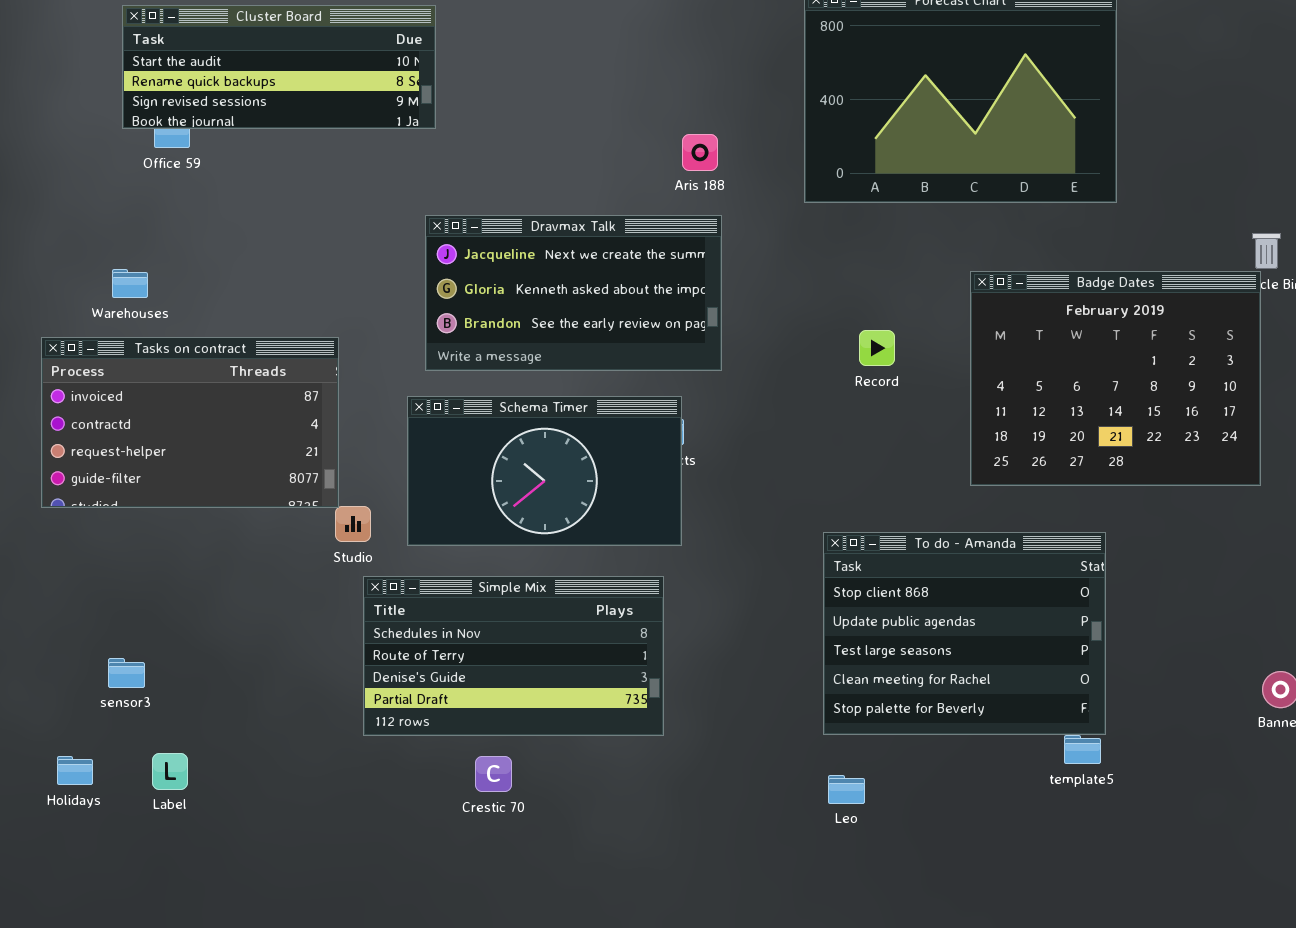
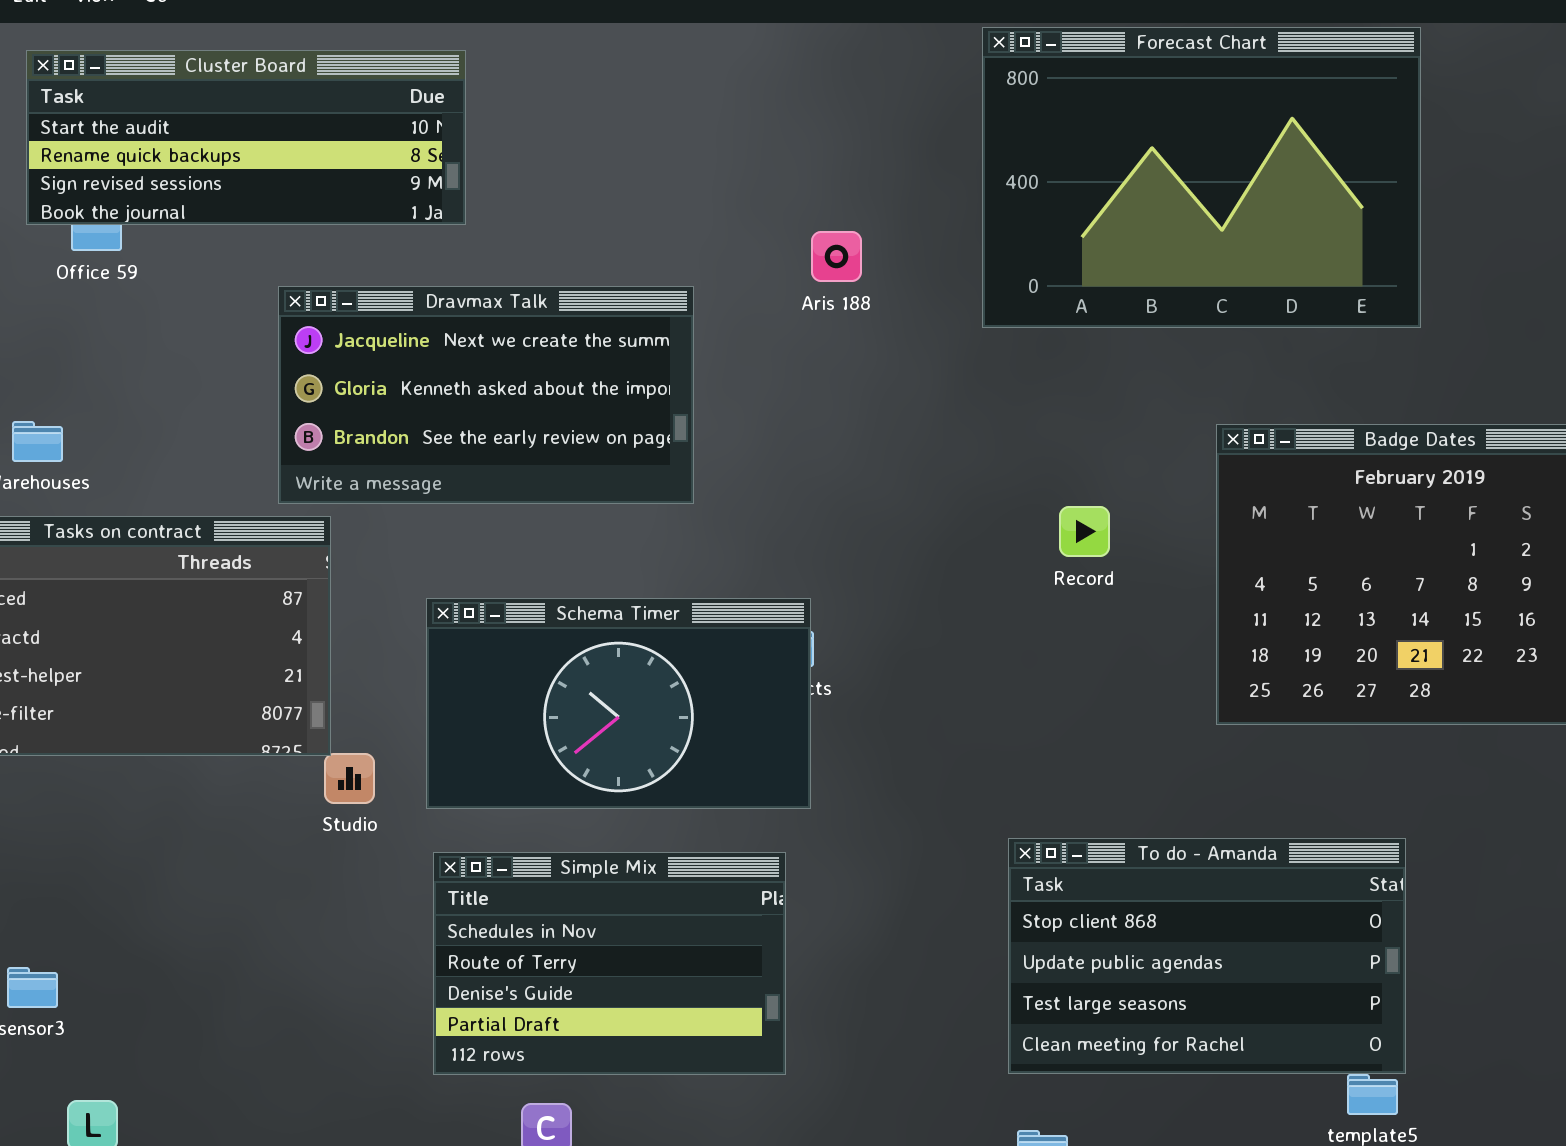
Dravmax Talk: [425,215,722,371] -> [278,286,694,504], moved
To do - Amanda: [823,532,1106,735] -> [1008,838,1406,1074], resized
Simple Mix: [363,576,664,736] -> [433,852,786,1075], resized

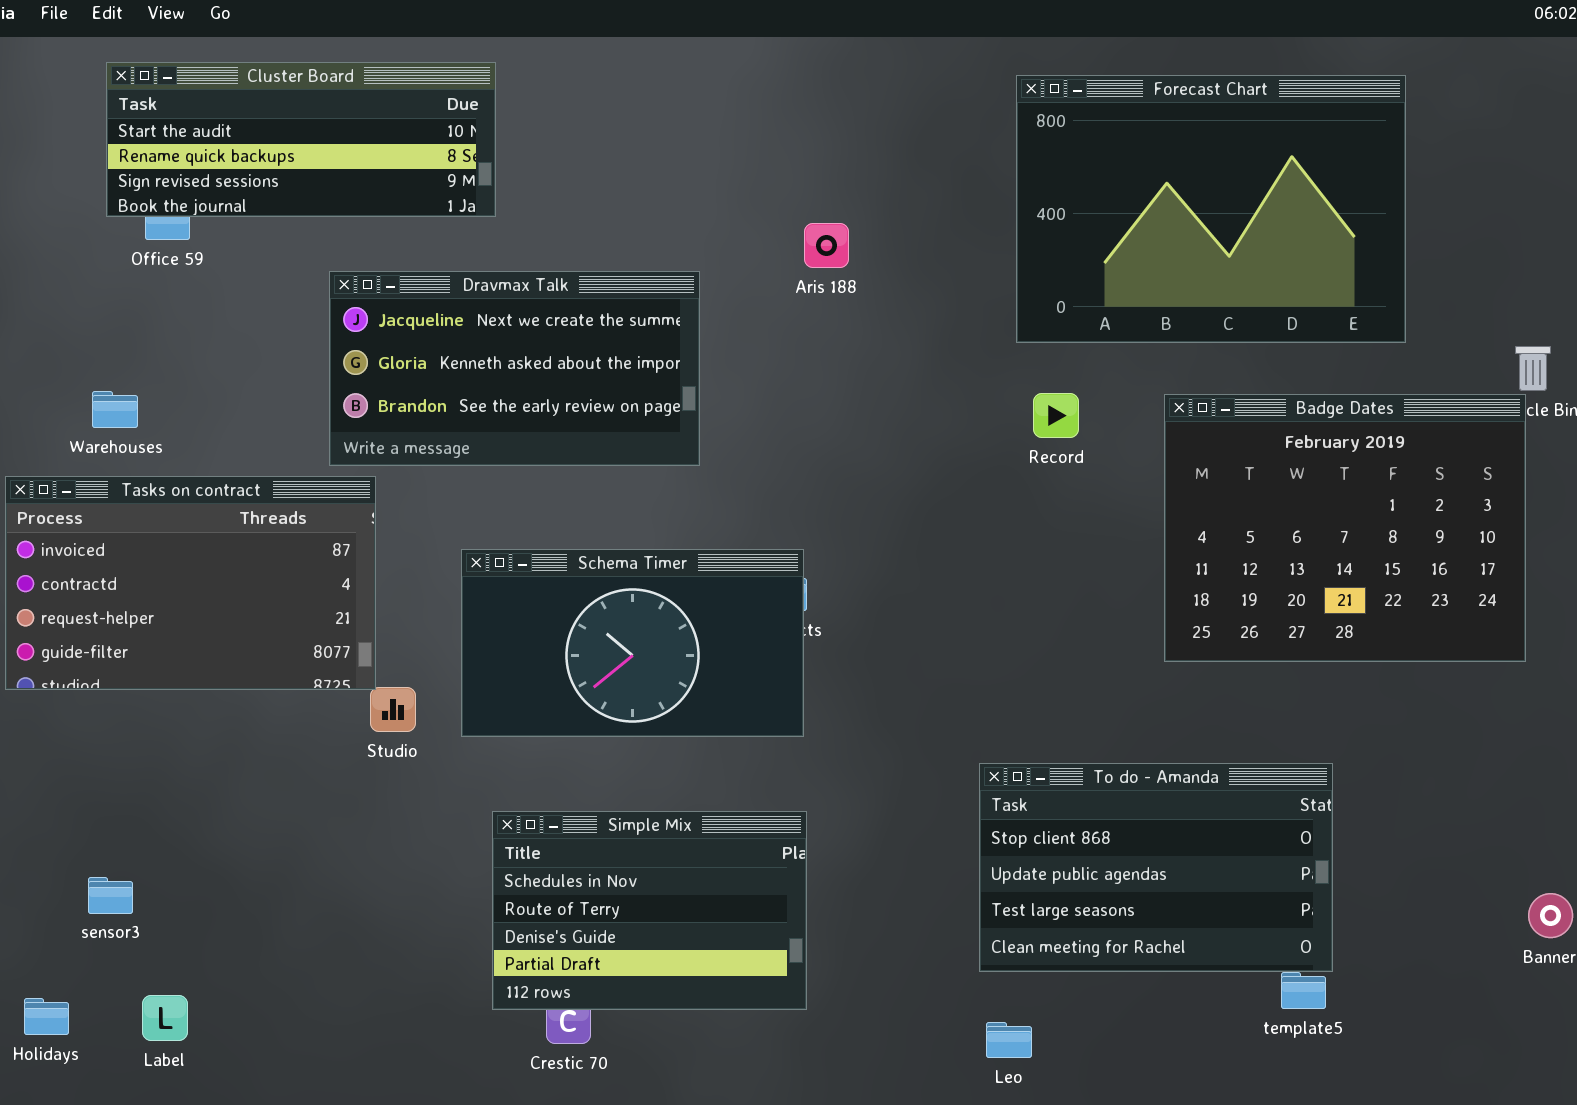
Forecast Chart: [982,27,1421,328] -> [1016,75,1406,343], moved
Record: [1059,506,1110,557] -> [1033,393,1079,438], moved
Simple Mix: [433,852,786,1075] -> [492,811,807,1010], moved

